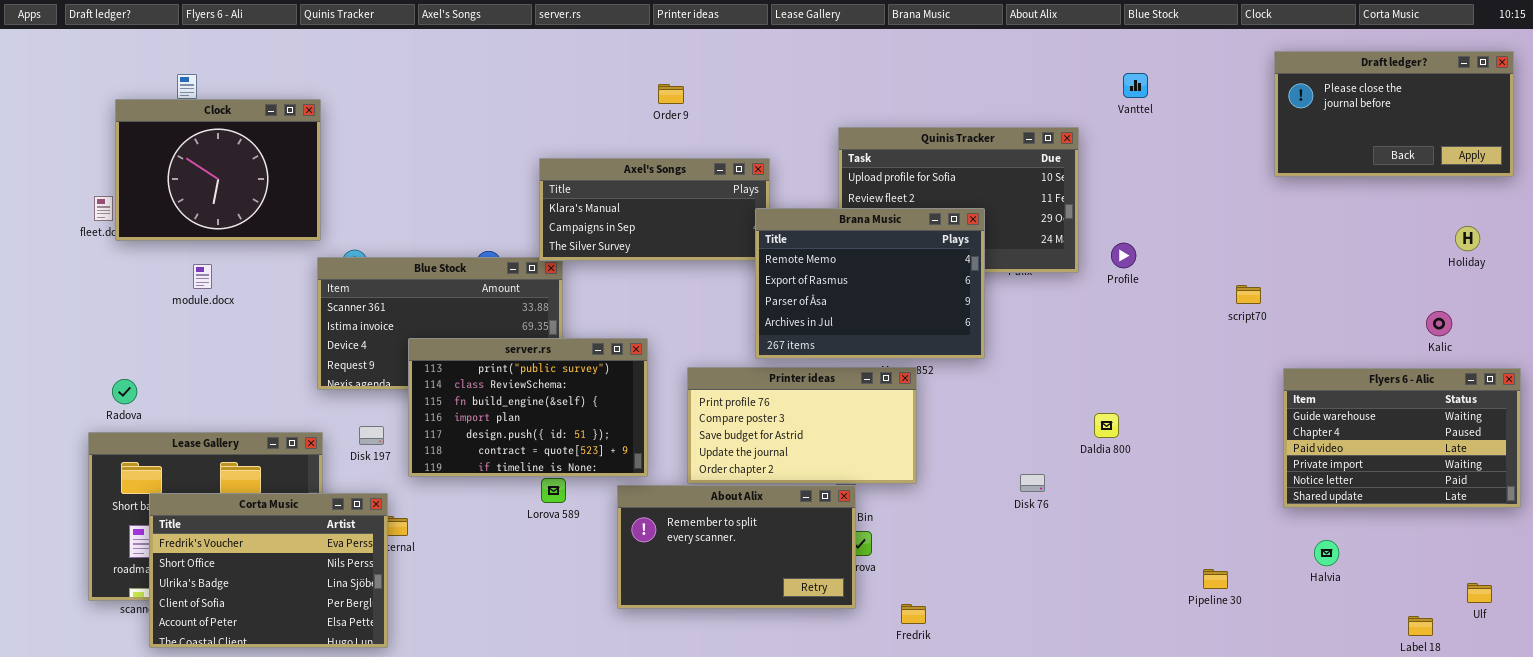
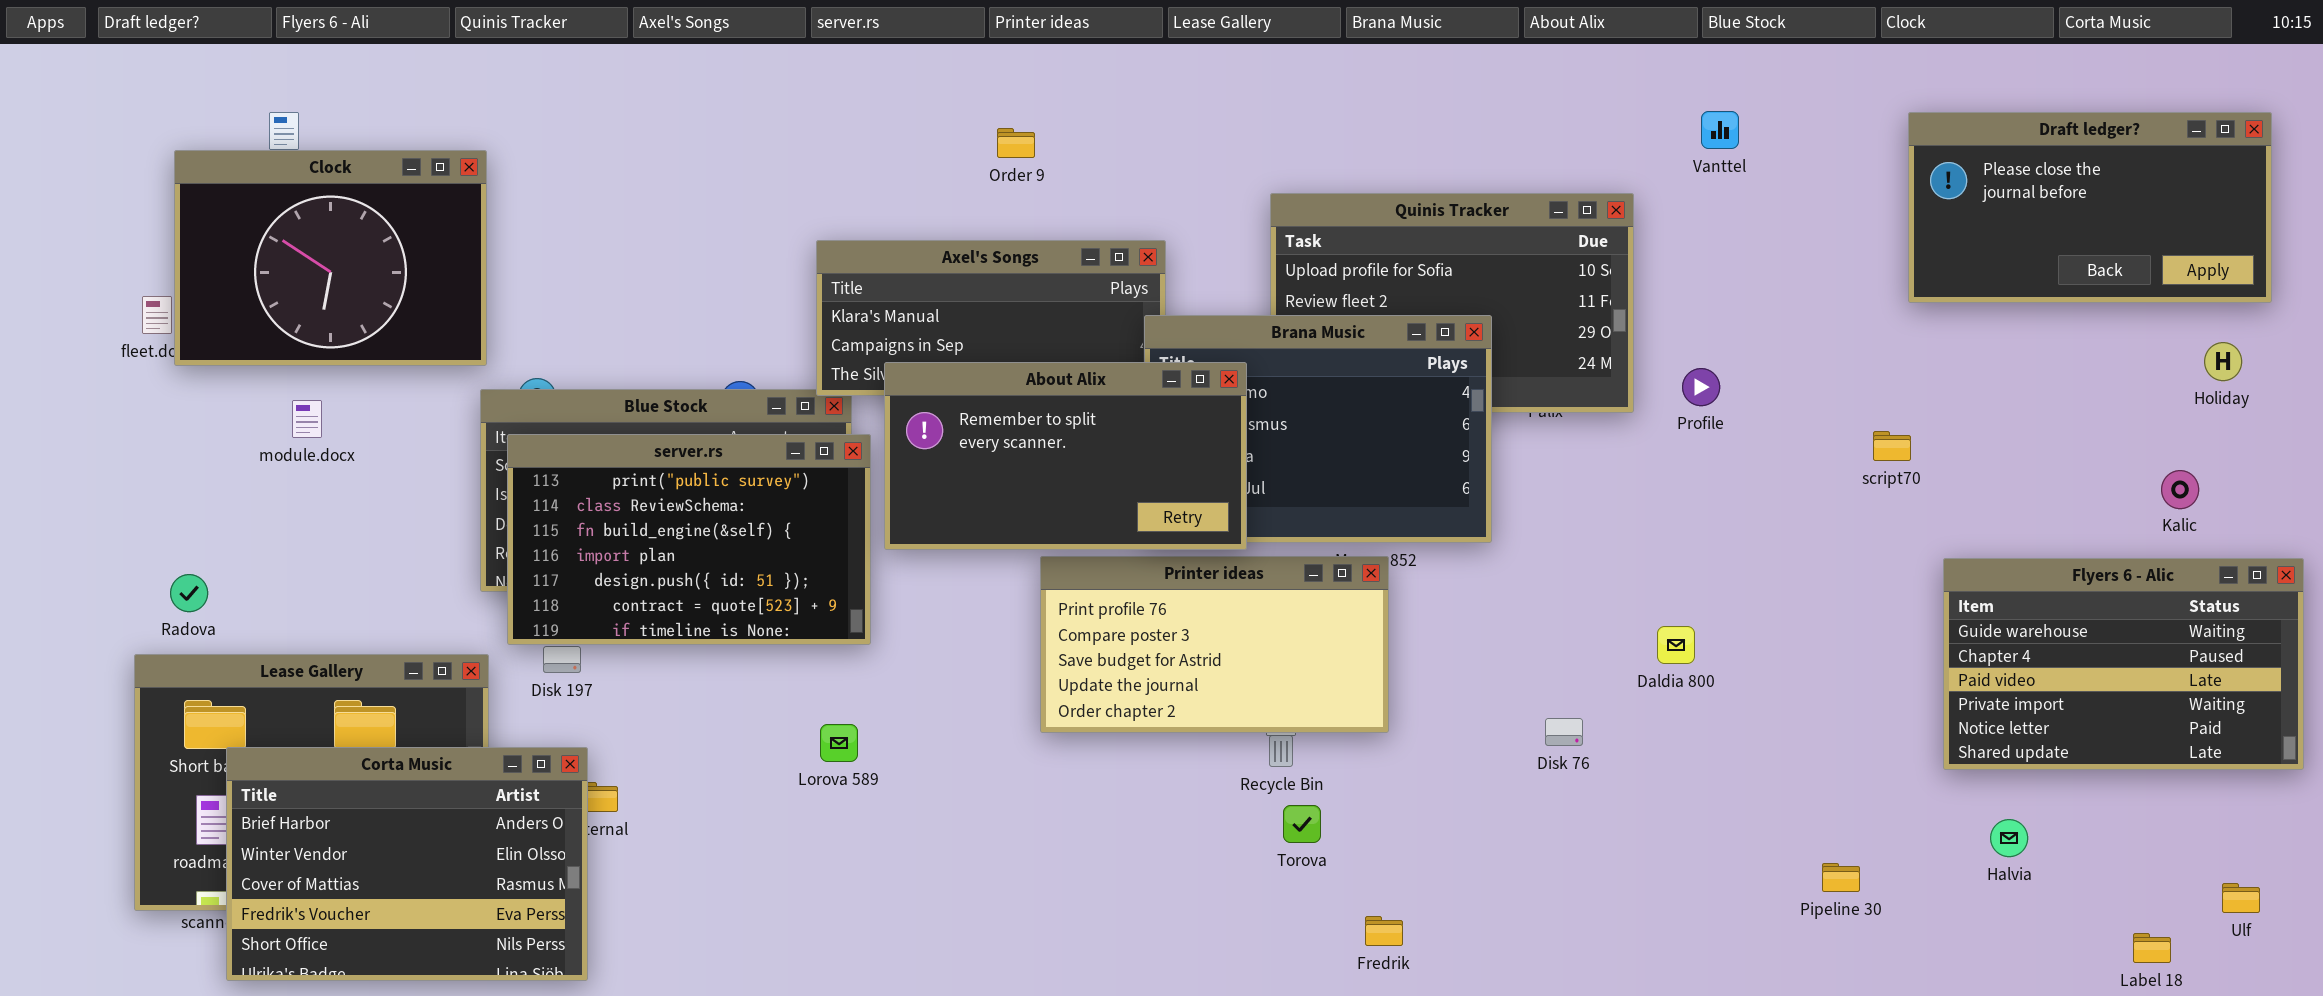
Draft ledger?: [1274,51,1514,177] -> [1908,112,2272,303], moved
server.rs: [408,338,648,477] -> [507,434,871,645], moved
About Alix: [617,485,856,609] -> [884,362,1247,550], moved
Corta Music: [149,493,388,648] -> [226,747,588,981], scrolled up 3 rows

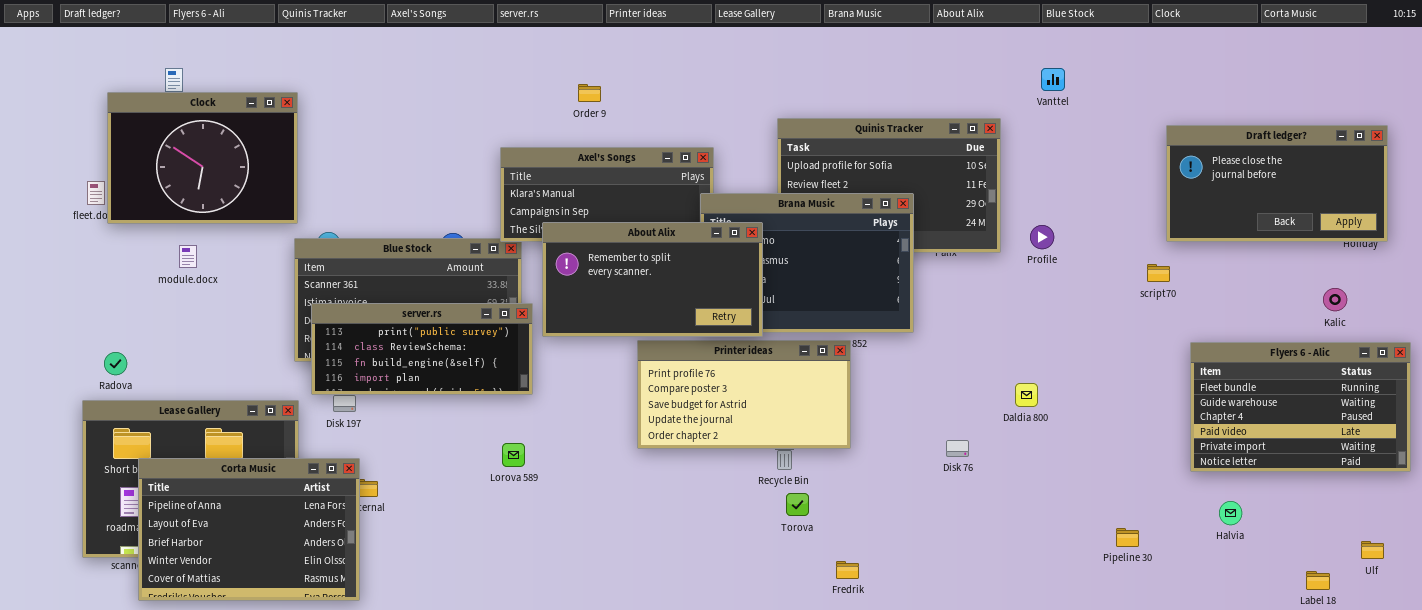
Draft ledger?: [1908,112,2272,303] -> [1166,125,1388,242], moved
Order 9: [997,128,1035,158] -> [578,84,601,102], moved
server.rs: [507,434,871,645] -> [311,303,533,395], resized
Flyers 6 - Alic: [1943,558,2304,770] -> [1190,342,1411,472], scrolled up 1 row
Corta Music: [226,747,588,981] -> [138,458,360,601], scrolled up 2 rows

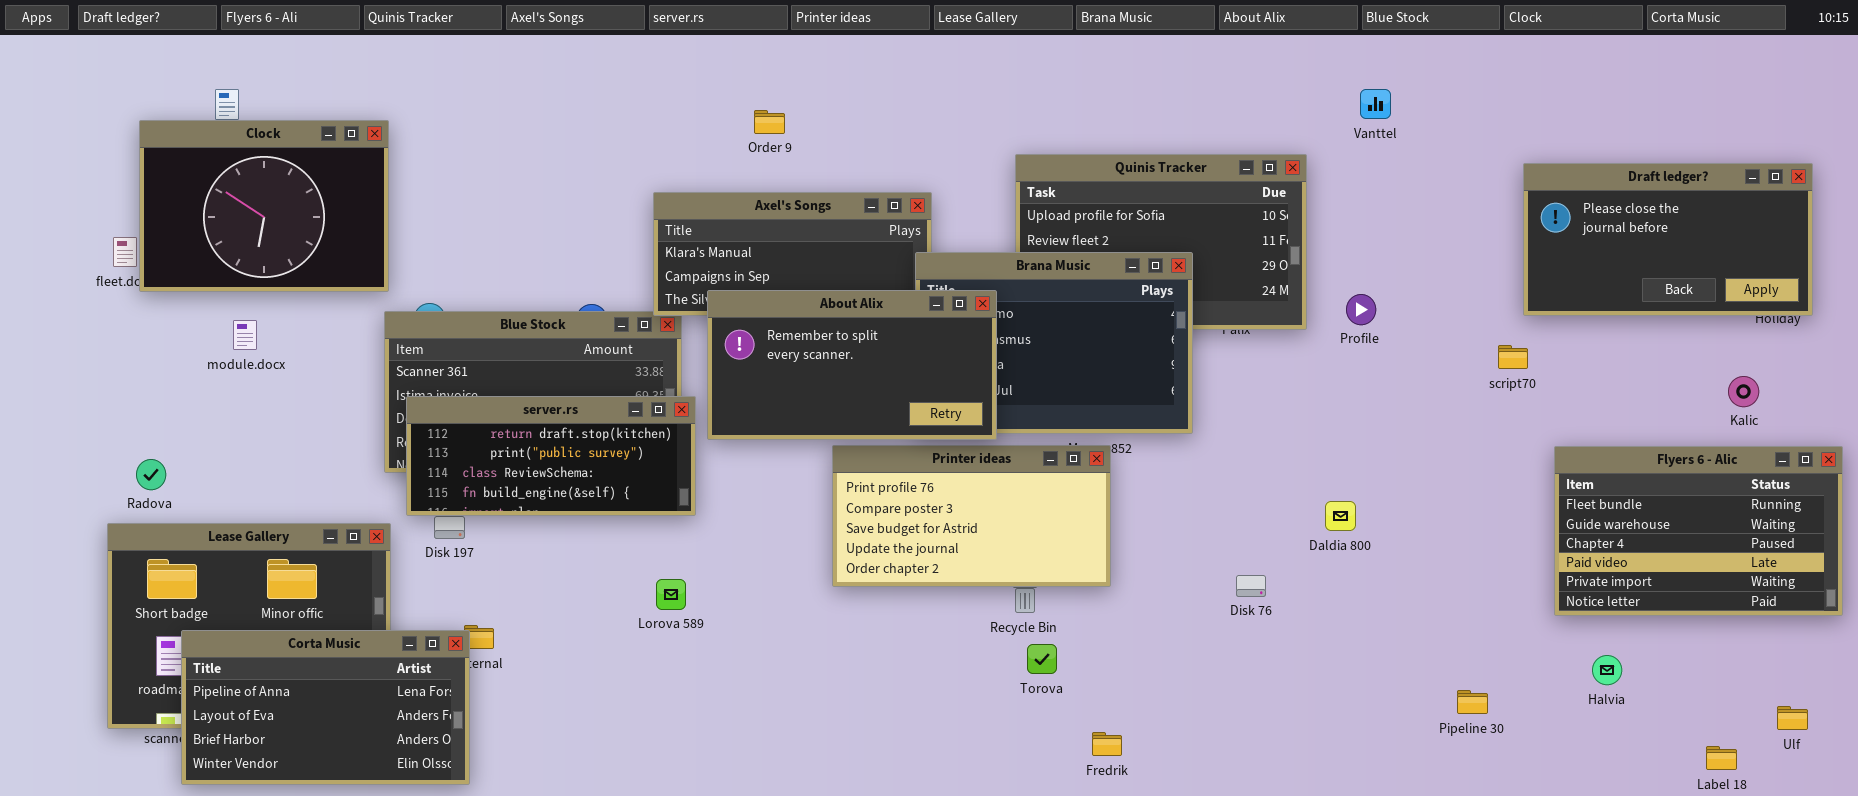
server.rs: [311,303,533,395] -> [406,396,696,516], scrolled up 1 row
Corta Music: [138,458,360,601] -> [181,630,470,785], resized

